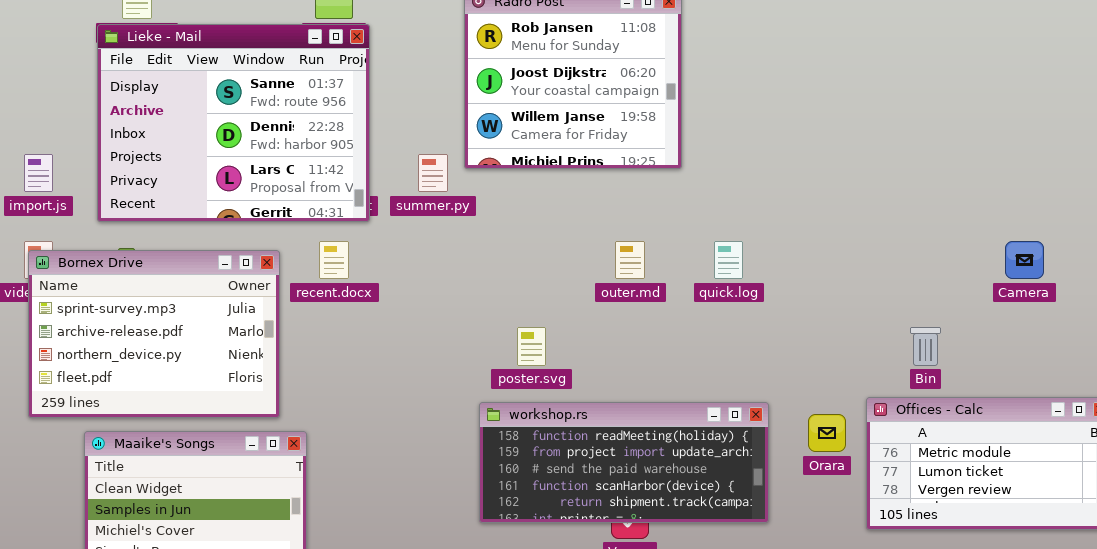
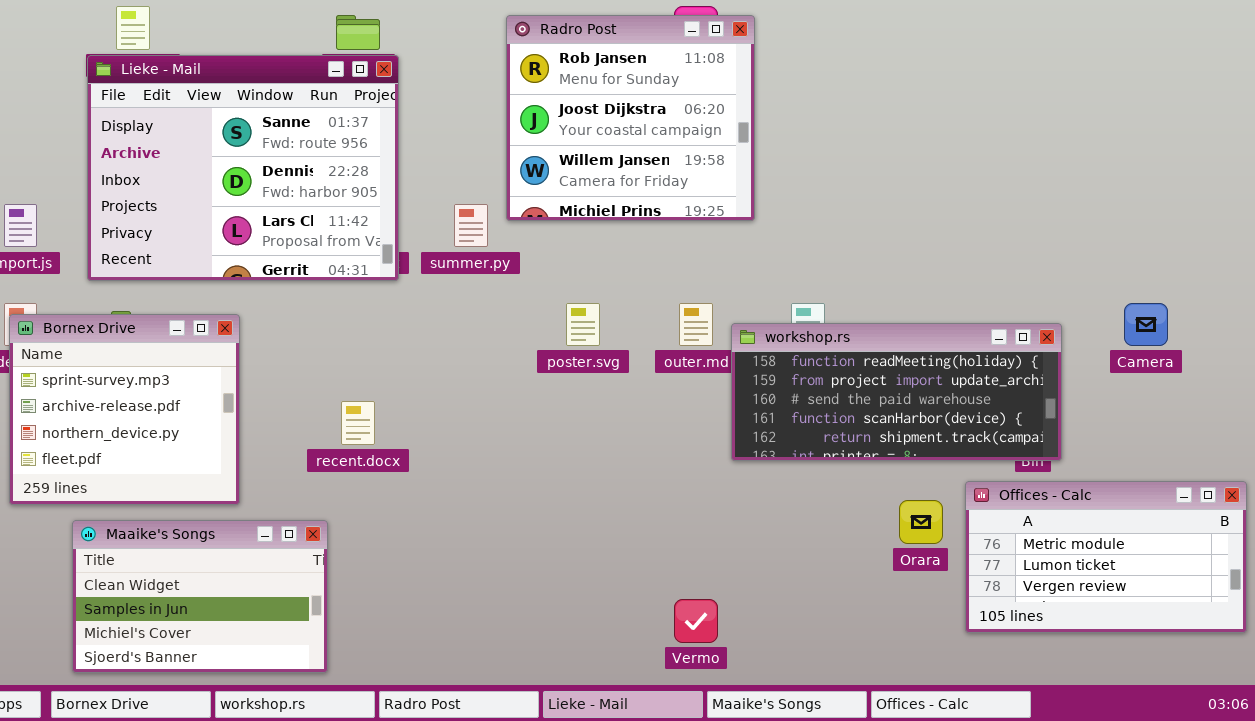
recent.docx: [319,241,349,279] -> [341,401,375,445], moved
Bornex Drive: [28,250,280,418] -> [9,314,240,505], resized
poster.svg: [517,327,546,366] -> [566,303,600,346], moved
workshop.rs: [479,402,769,523] -> [731,323,1062,461], moved

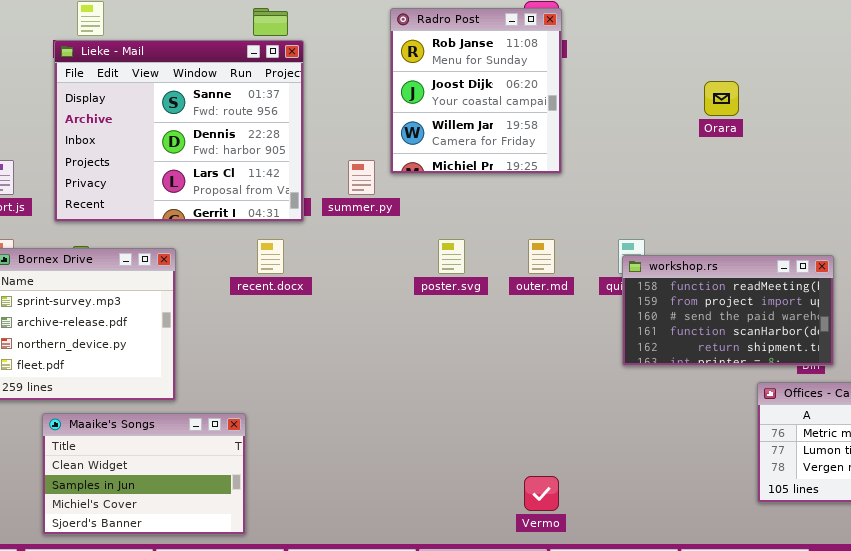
Radro Post: [506,15,755,221] -> [390,8,562,174], resized
workshop.rs: [731,323,1062,461] -> [622,255,834,366], resized
recent.docx: [341,401,375,445] -> [257,239,284,274], moved
Orara: [899,500,943,544] -> [704,81,739,116], moved

